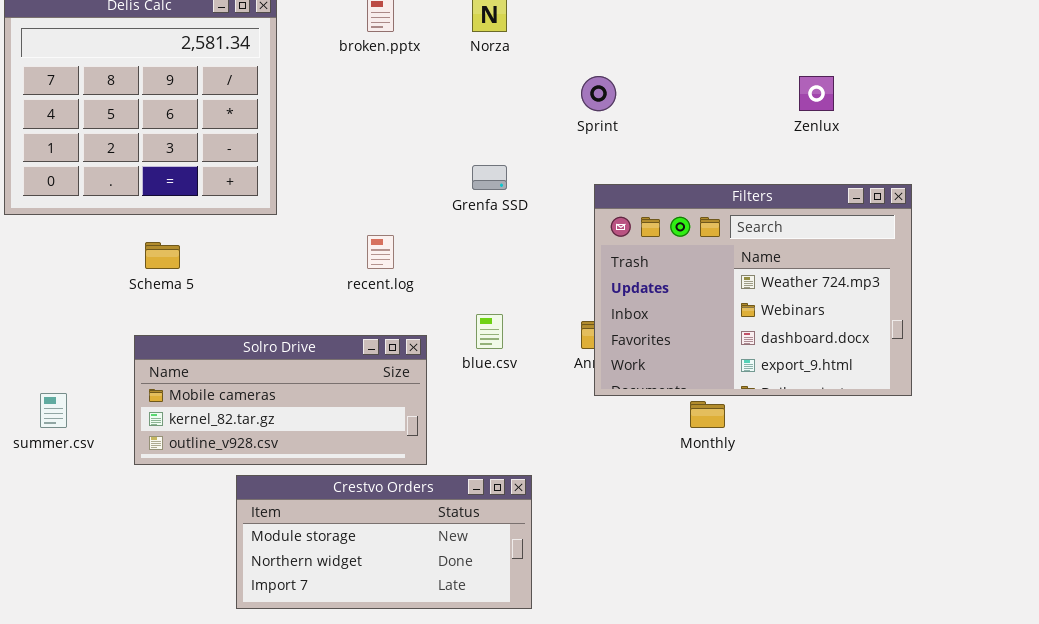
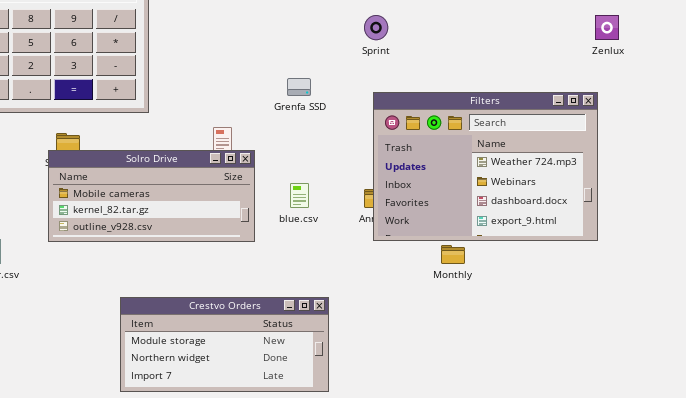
Zenlux: [799,76,834,111] -> [595,15,619,40], moved
Solro Drive: [134,335,427,465] -> [48,150,255,242], moved

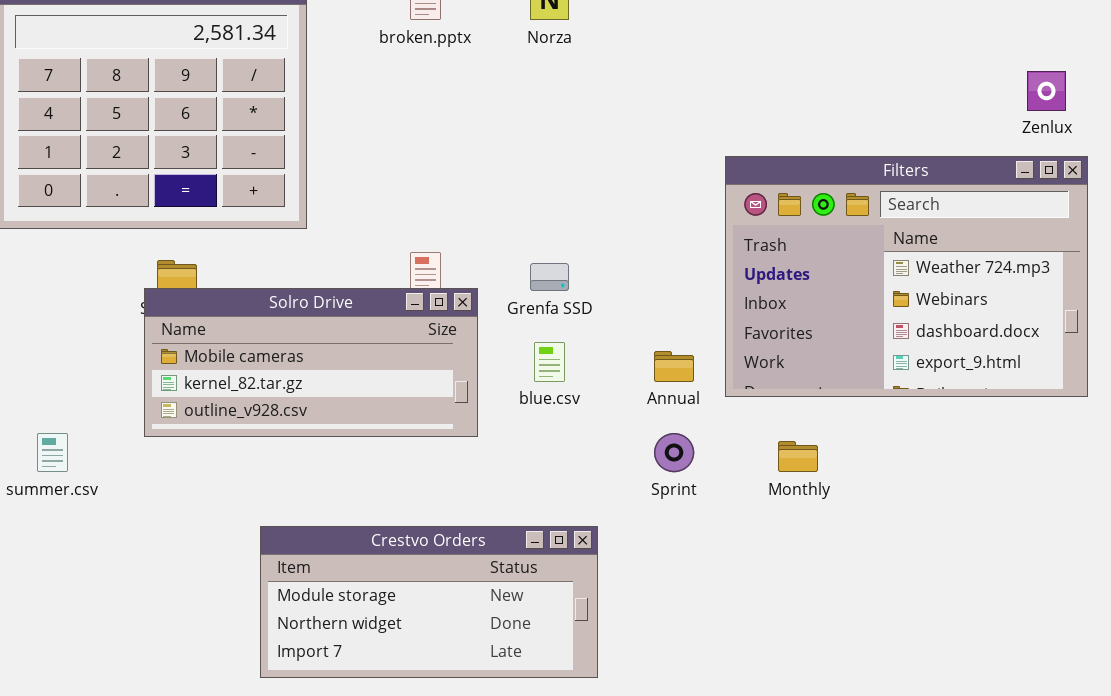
Sprint: [364,15,388,40] -> [654,433,694,472], moved
Grenfa SSD: [287,78,311,96] -> [530,263,569,291], moved
Filters: [373,92,598,241] -> [725,156,1088,397], moved

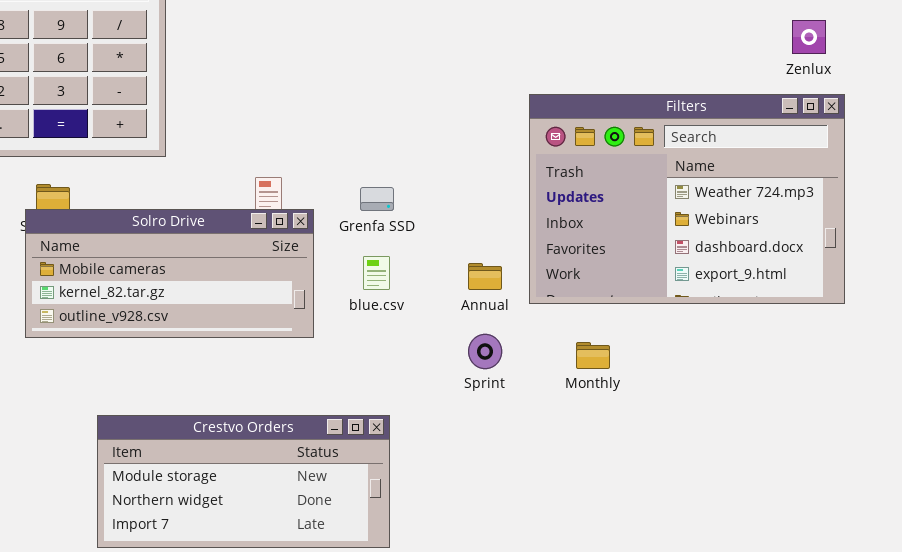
Crestvo Orders: [260,526,598,678] -> [97,415,390,548], moved

